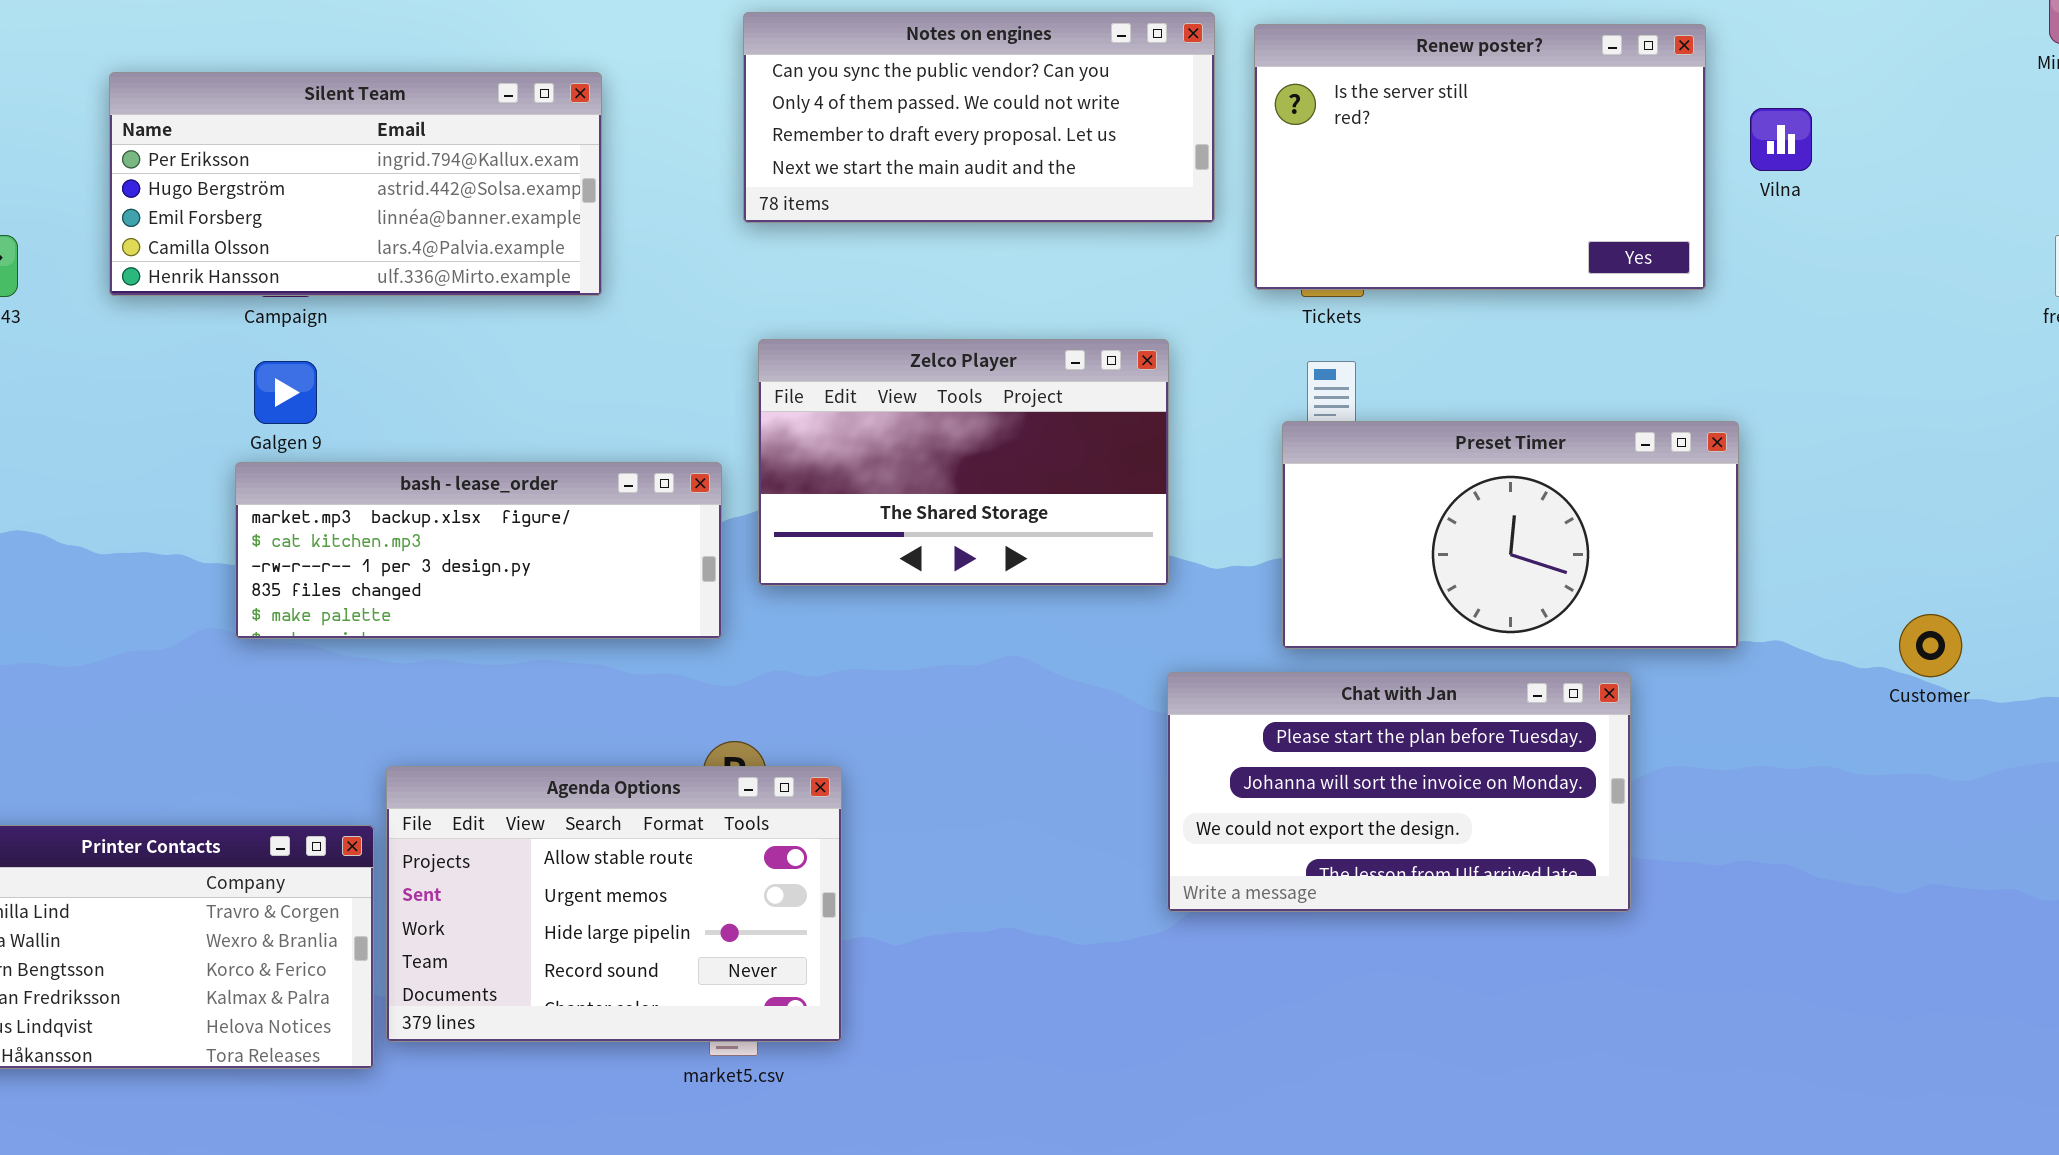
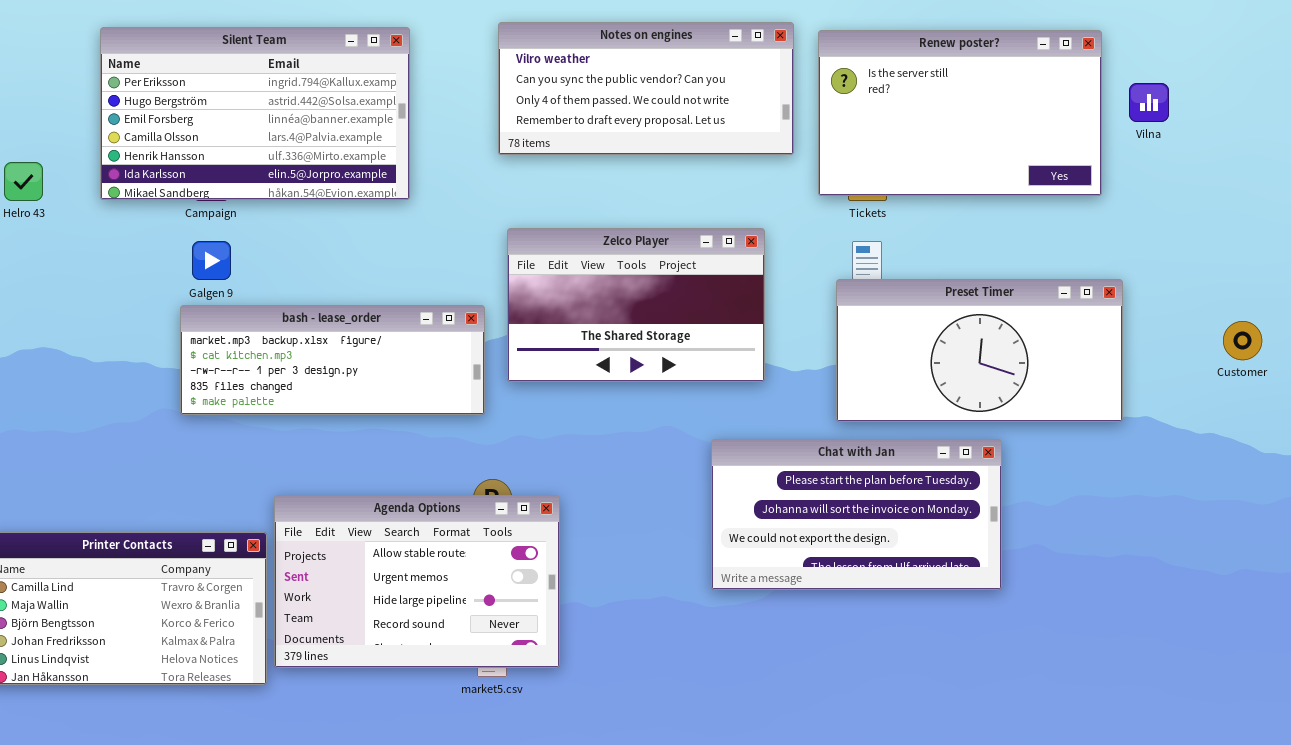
Notes on engines: [743,12,1215,223] -> [498,22,794,155], scrolled up 1 row
Silent Team: [109,72,602,296] -> [100,27,410,200], resized
Customer: [1899,614,1962,677] -> [1223,321,1262,360], moved
Chat with Jan: [1167,672,1631,912] -> [711,439,1002,590], moved

